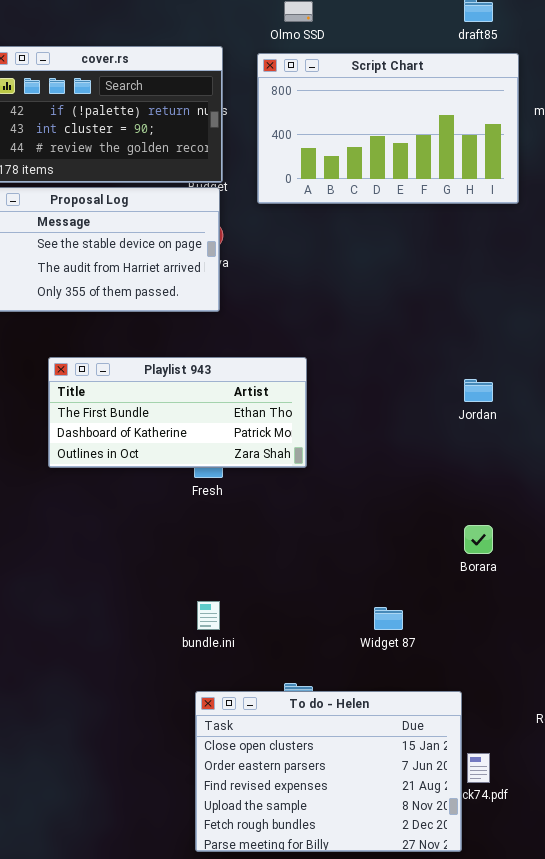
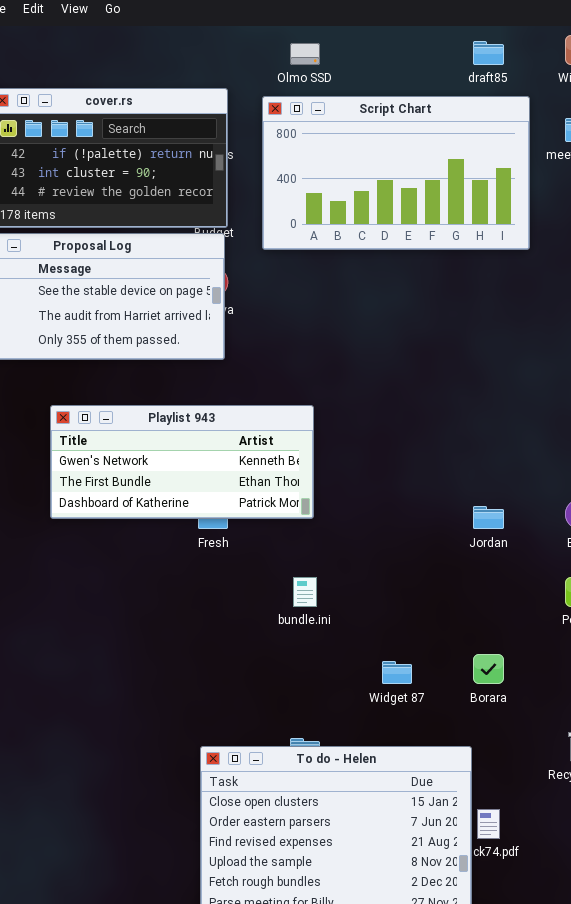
Playlist 943: [48,357,307,468] -> [50,405,314,519], scrolled up 1 row
Jordan: [464,379,493,402] -> [473,506,504,529], moved
Borara: [464,525,493,554] -> [473,654,504,684], moved
bundle.ini: [197,601,220,630] -> [293,577,317,607], moved

